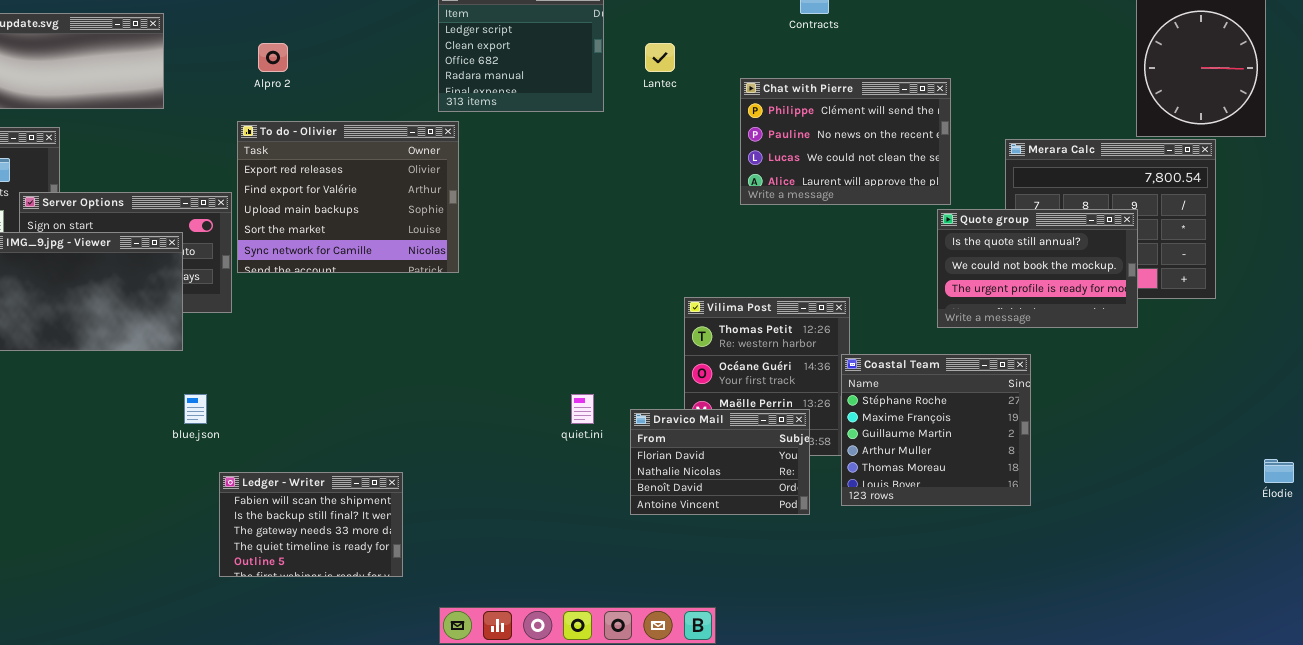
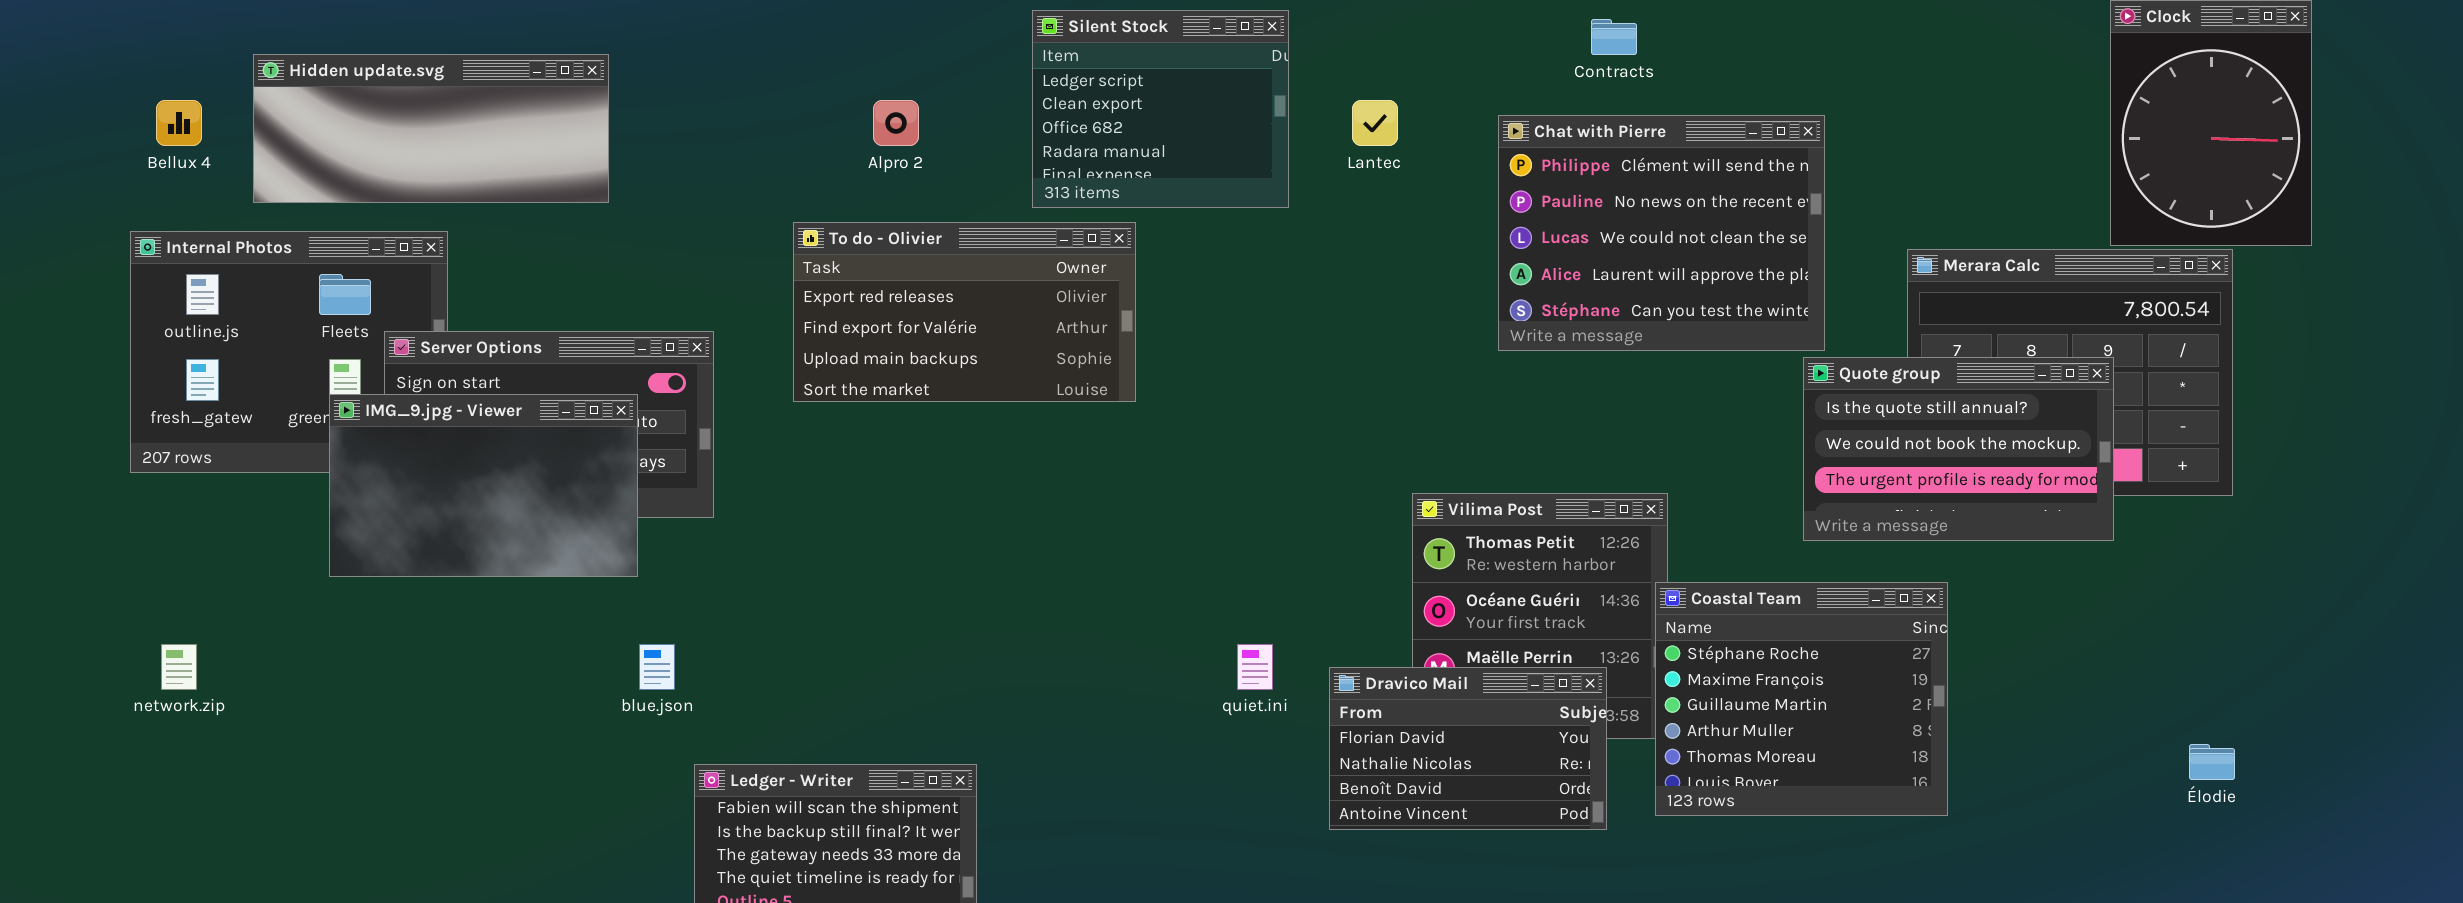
Alpro 2: [258,43,288,72] -> [873,100,919,146], moved
Chat with Pierre: [740,78,951,205] -> [1498,115,1825,351], resized
To do - Olivier: [237,121,459,273] -> [793,222,1136,402], moved, resized
Élodie: [1264,459,1294,483] -> [2189,744,2235,780], moved

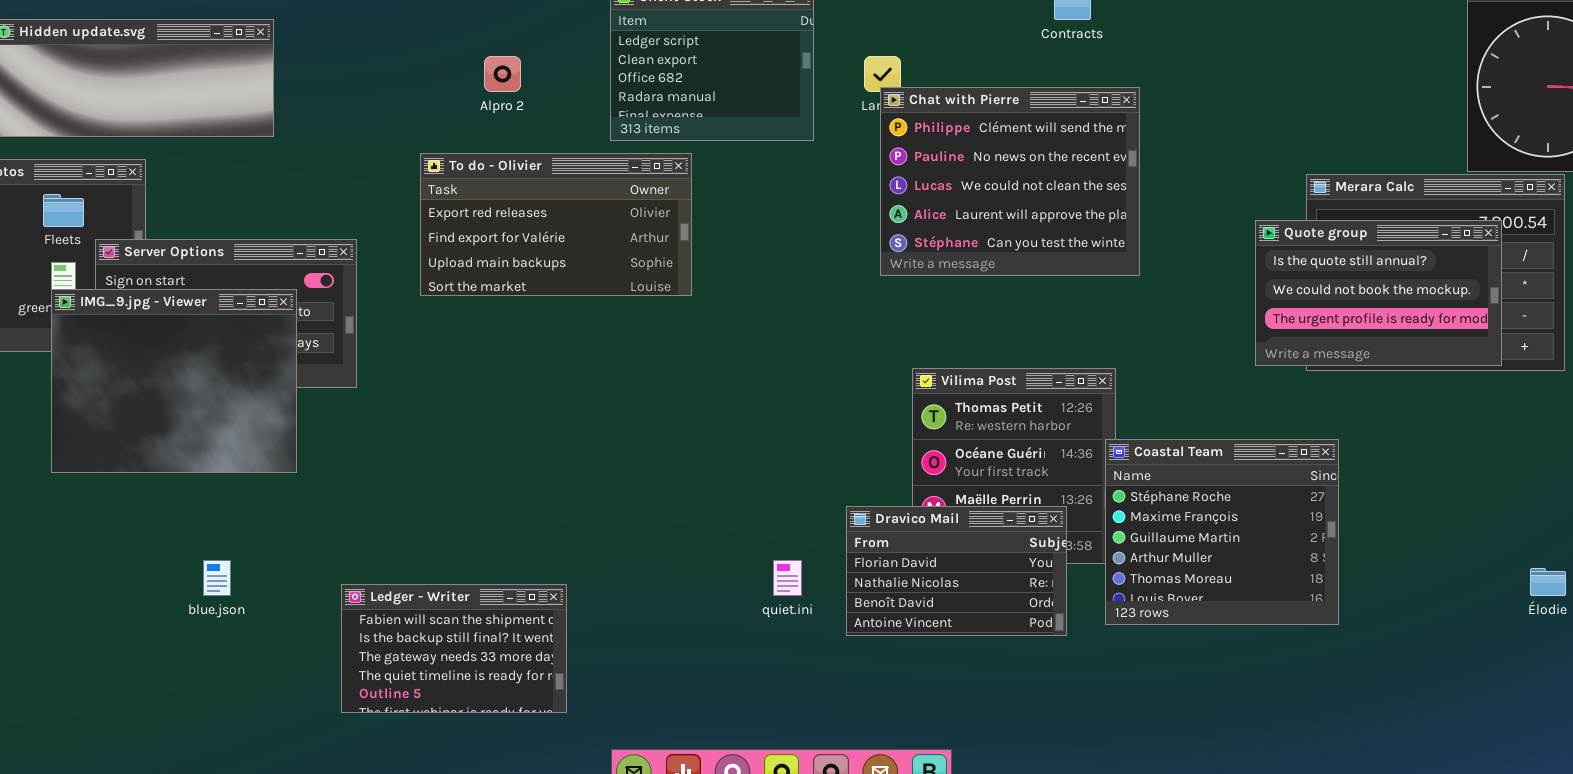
Chat with Pierre: [1498,115,1825,351] -> [880,87,1140,276], moved
Quote group: [1803,357,2114,541] -> [1255,220,1502,366], moved
IMG_9.jpg - Viewer: [329,394,638,577] -> [51,289,297,473], resized
blue.json: [639,644,675,690] -> [203,560,231,596], moved
quiet.ini: [1237,644,1273,690] -> [773,560,802,596], moved

